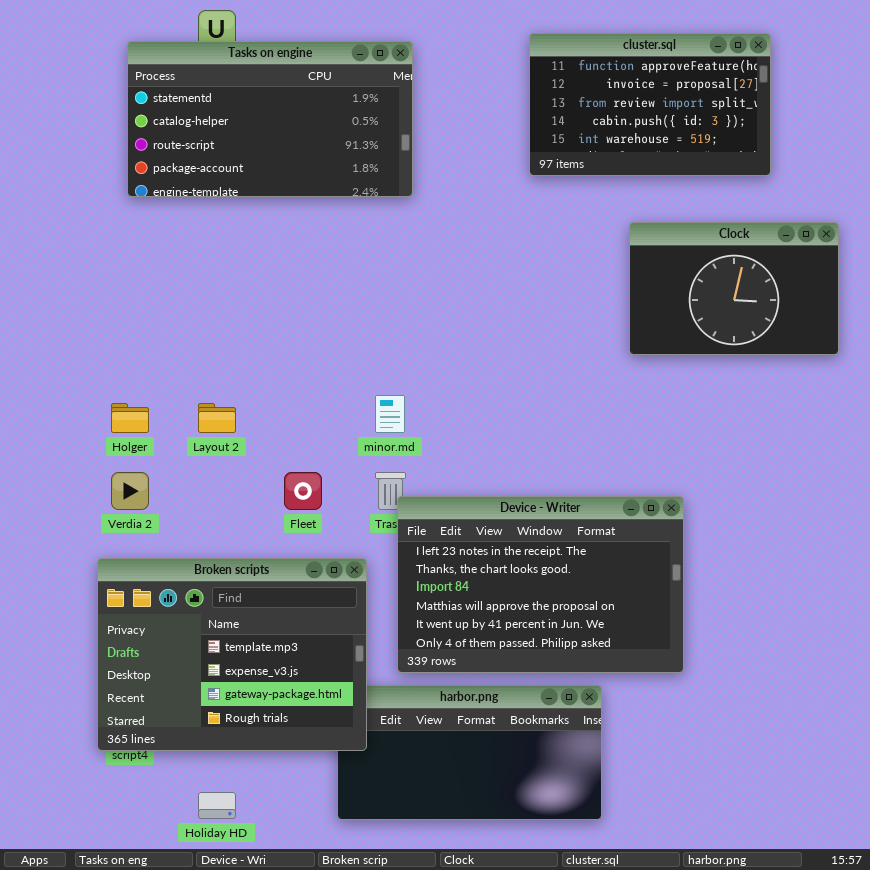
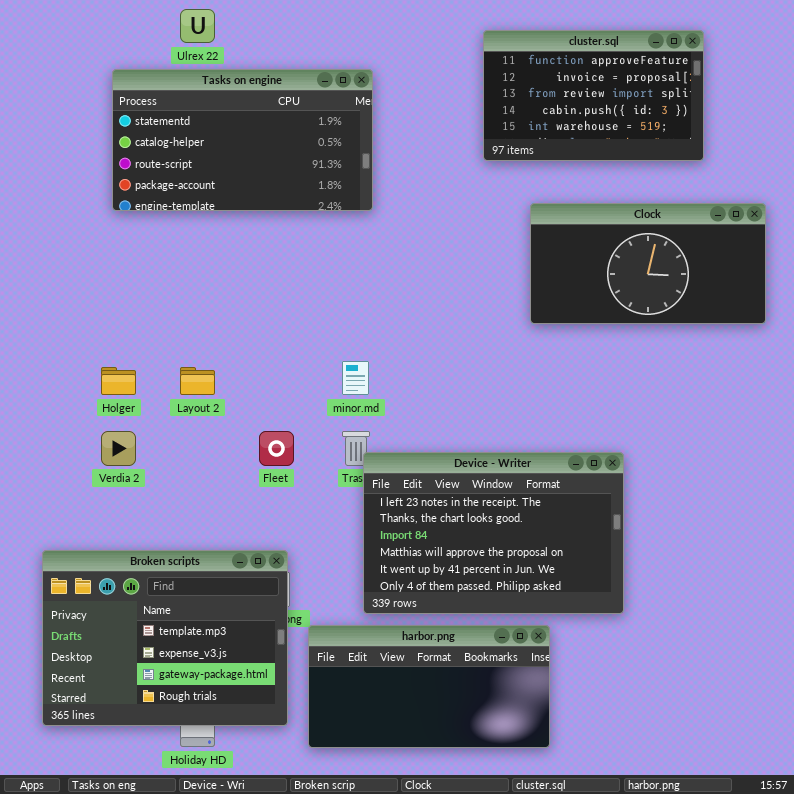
Tasks on engine: [127,41,413,197] -> [112,69,373,211], moved
Clock: [629,222,839,355] -> [530,203,766,324], resized
Broken scripts: [97,558,367,751] -> [42,550,288,726], moved

